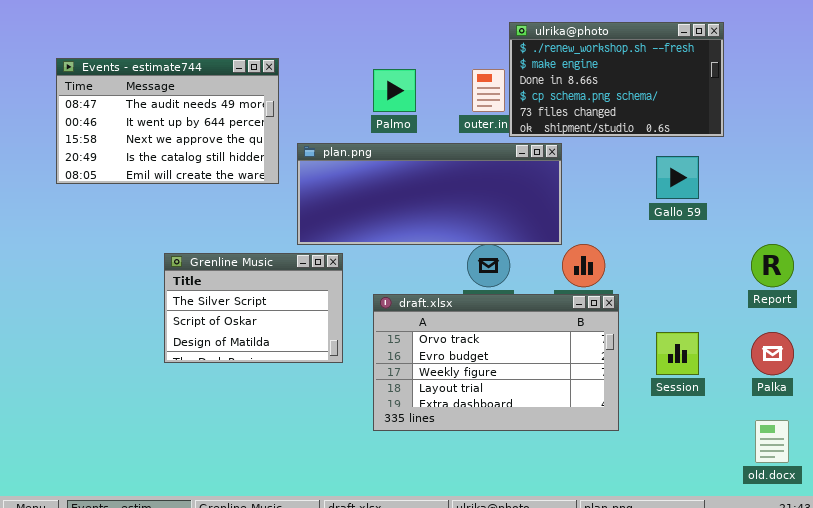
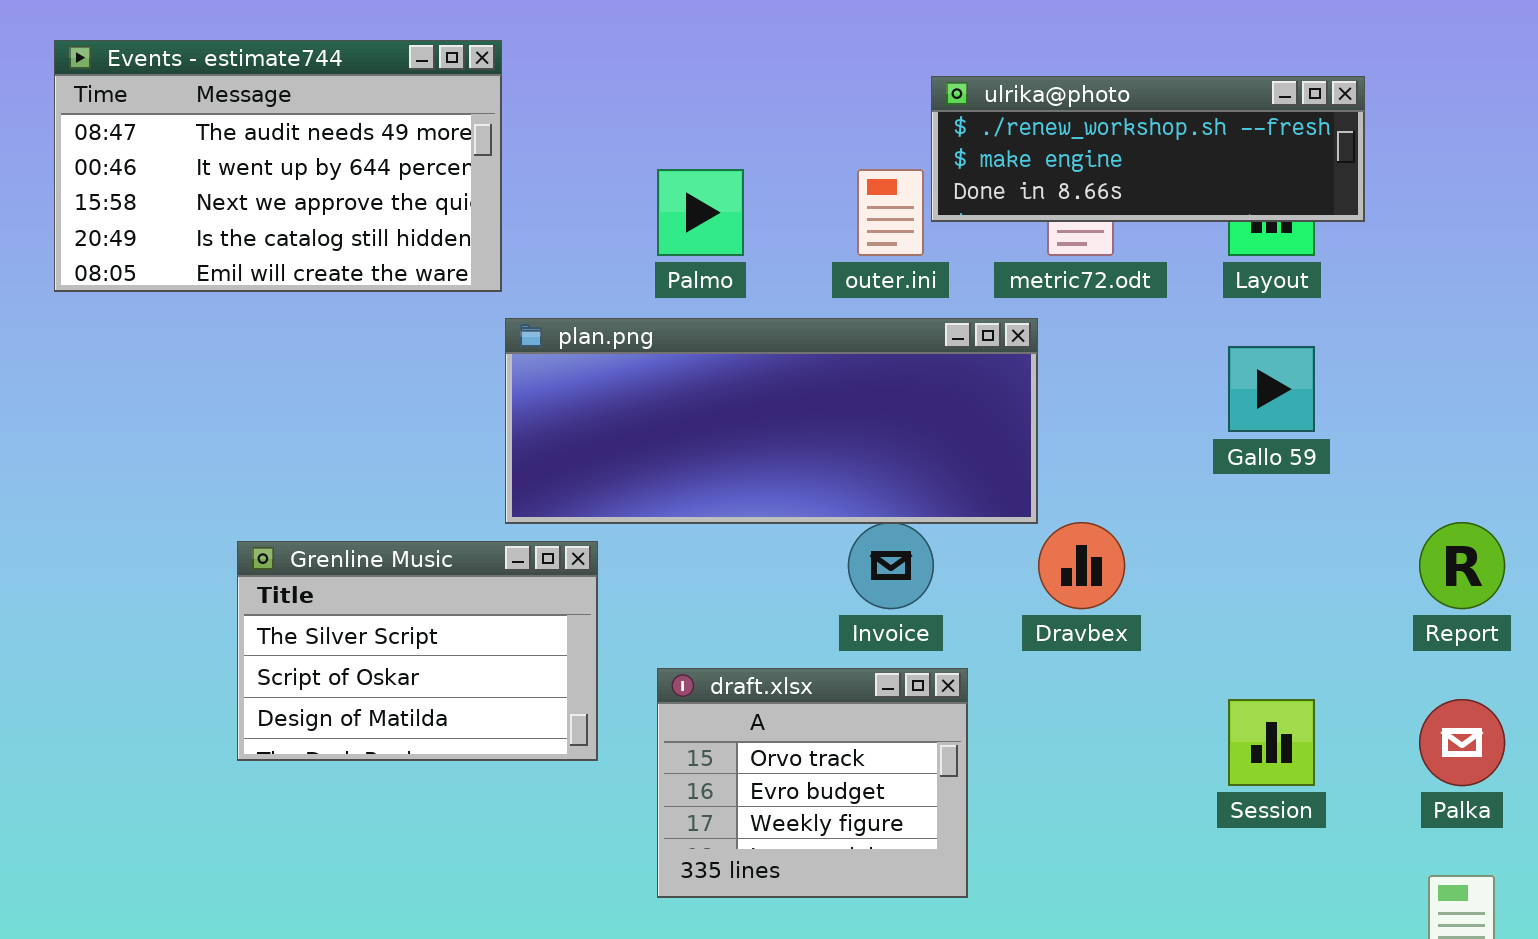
ulrika@photo: [509,22,724,137] -> [931,76,1365,222], resized
Events - estimate744: [56,58,279,184] -> [54,40,502,292], moved
draft.xlsx: [373,294,619,431] -> [657,668,968,898], resized

